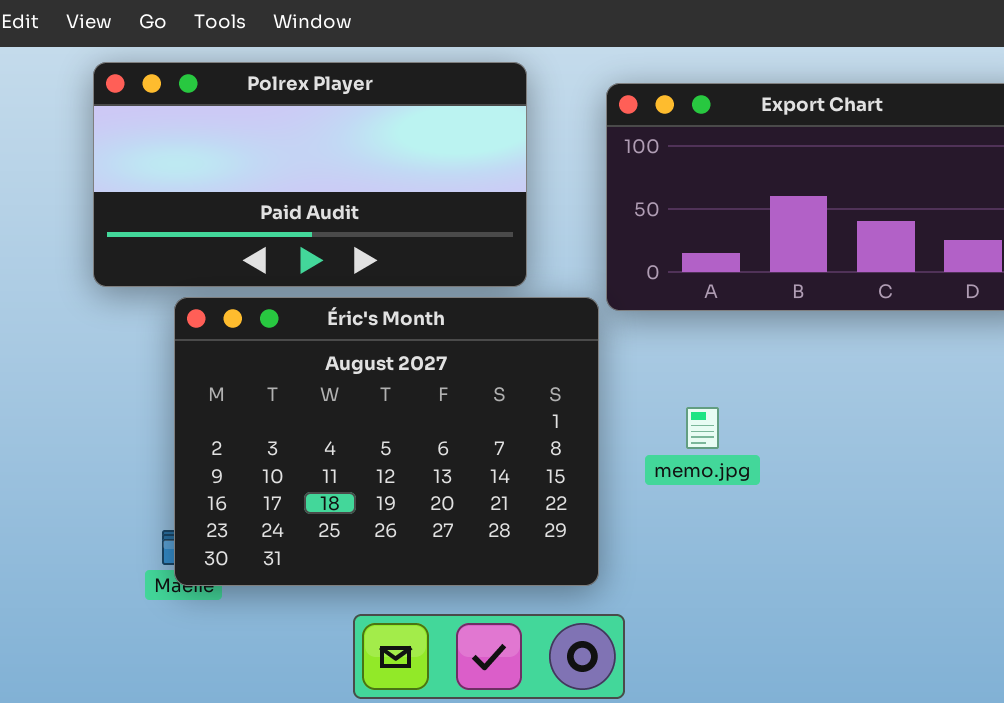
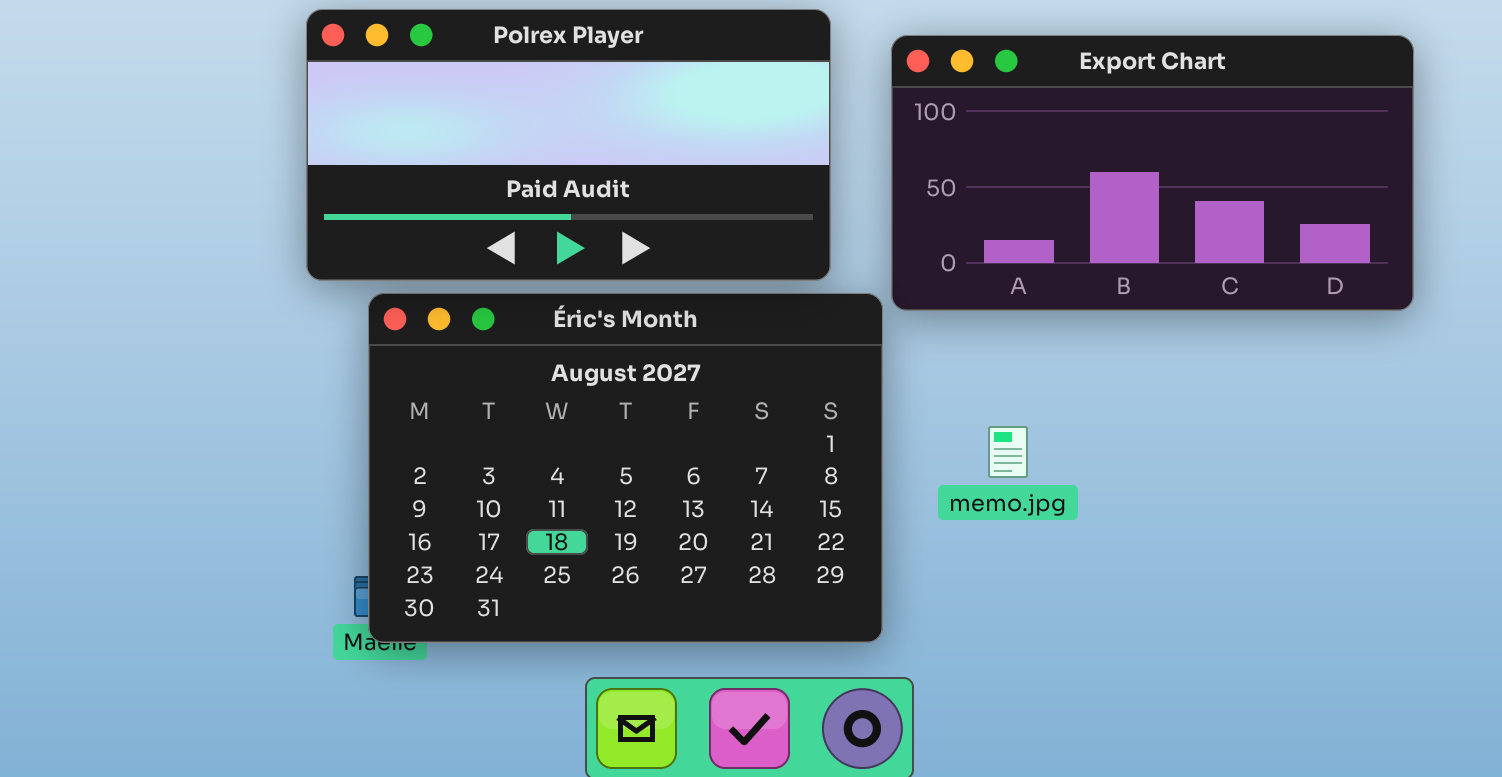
Polrex Player: [93,62,527,287] -> [306,9,831,281], moved

